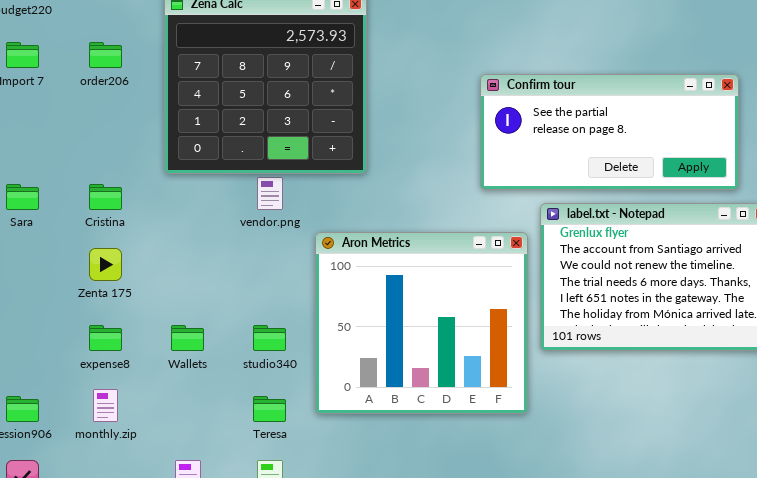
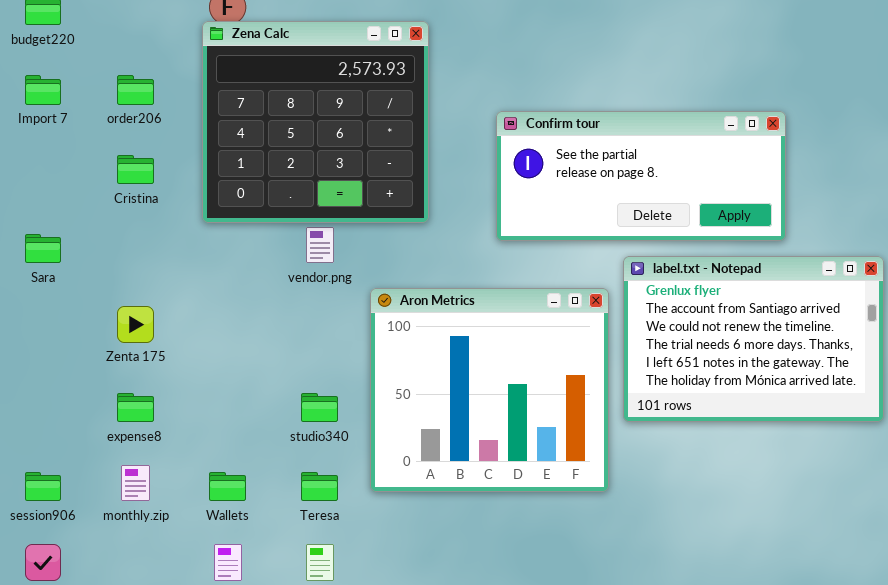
Confirm tour: [480,74,739,190] -> [496,111,786,241], moved
Cristina: [89,184,122,210] -> [117,155,154,184], moved
Wallets: [171,325,204,351] -> [209,472,246,501], moved

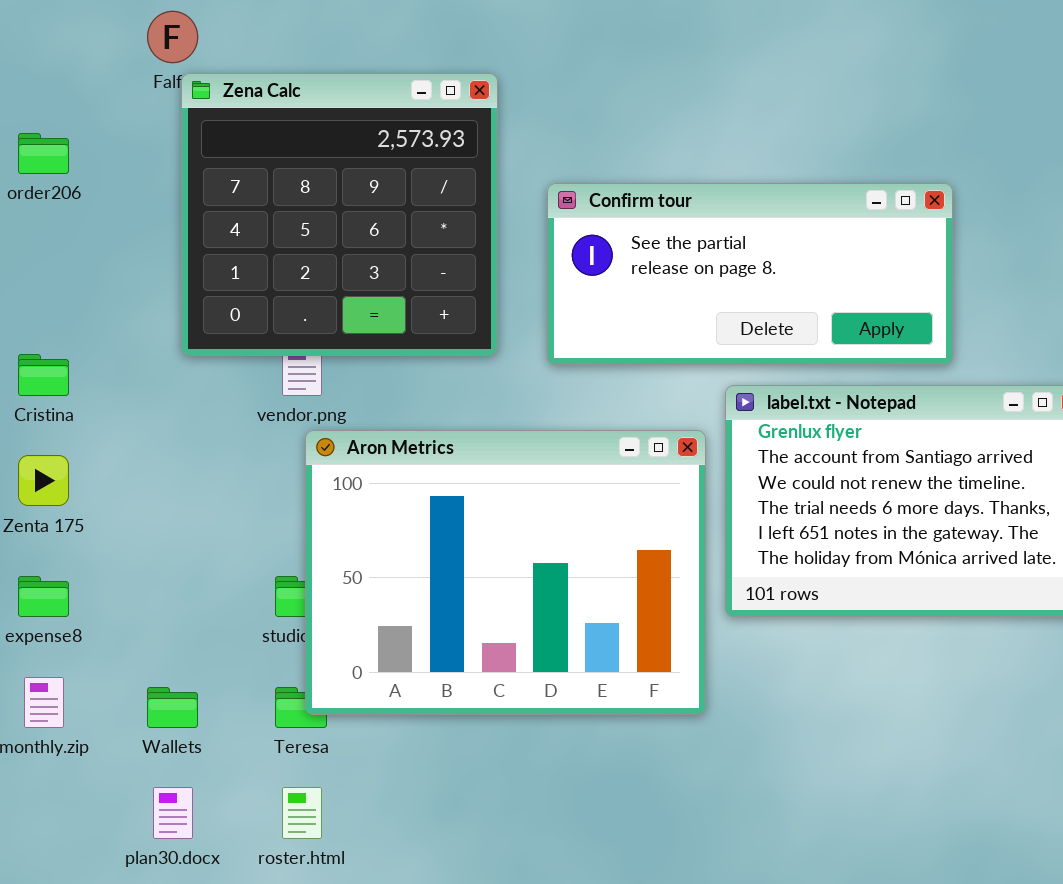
Zena Calc: [202,21,429,223] -> [181,73,498,356], moved
Cristina: [117,155,154,184] -> [18,354,69,396], moved
Aron Metrics: [370,288,609,492] -> [305,430,706,715], resized

